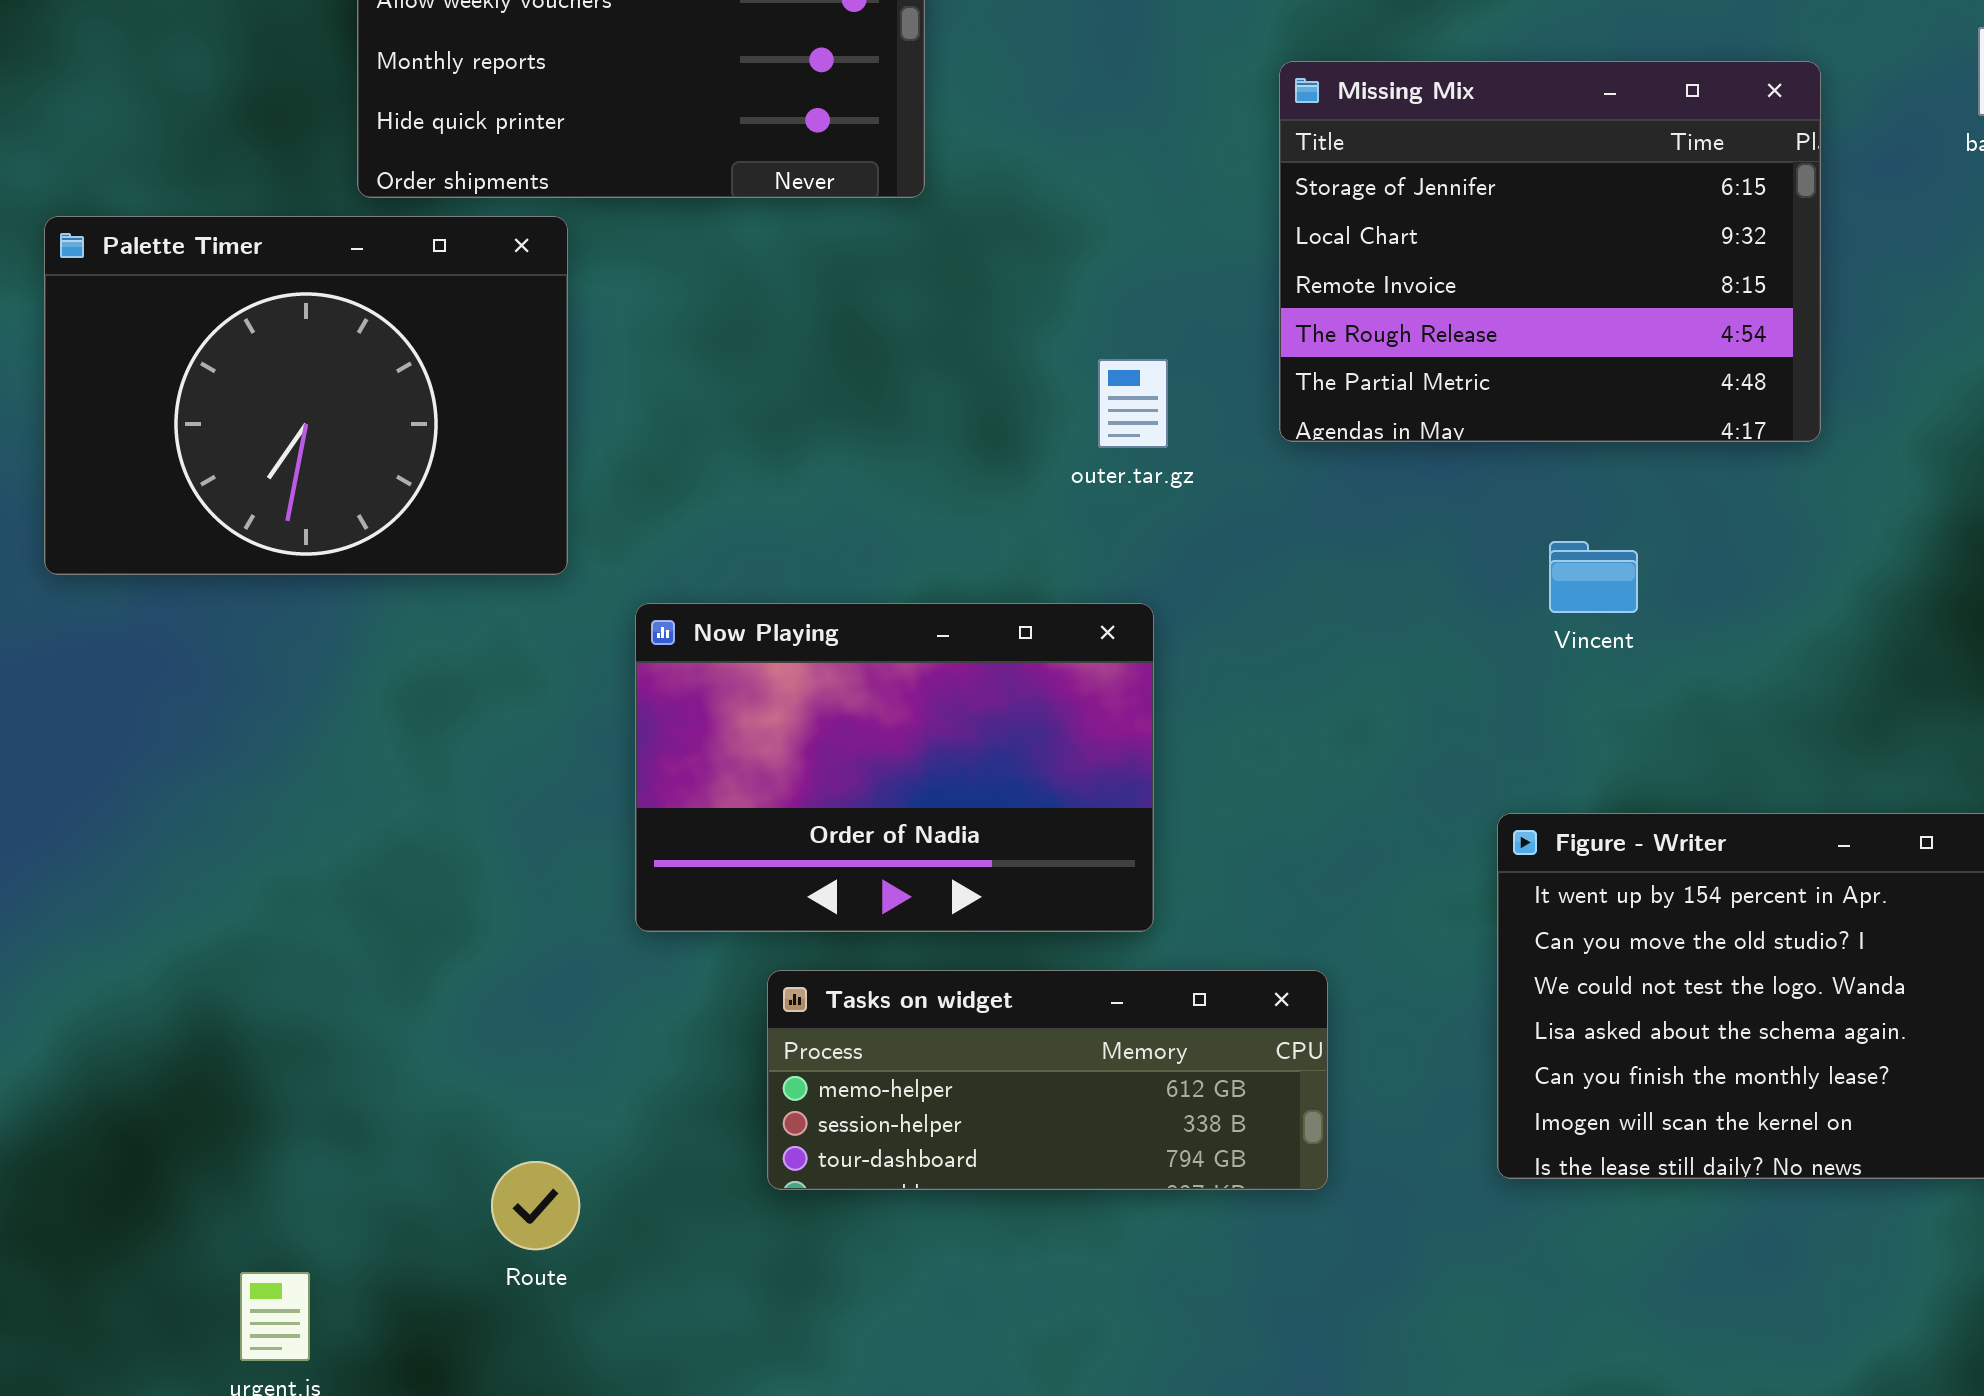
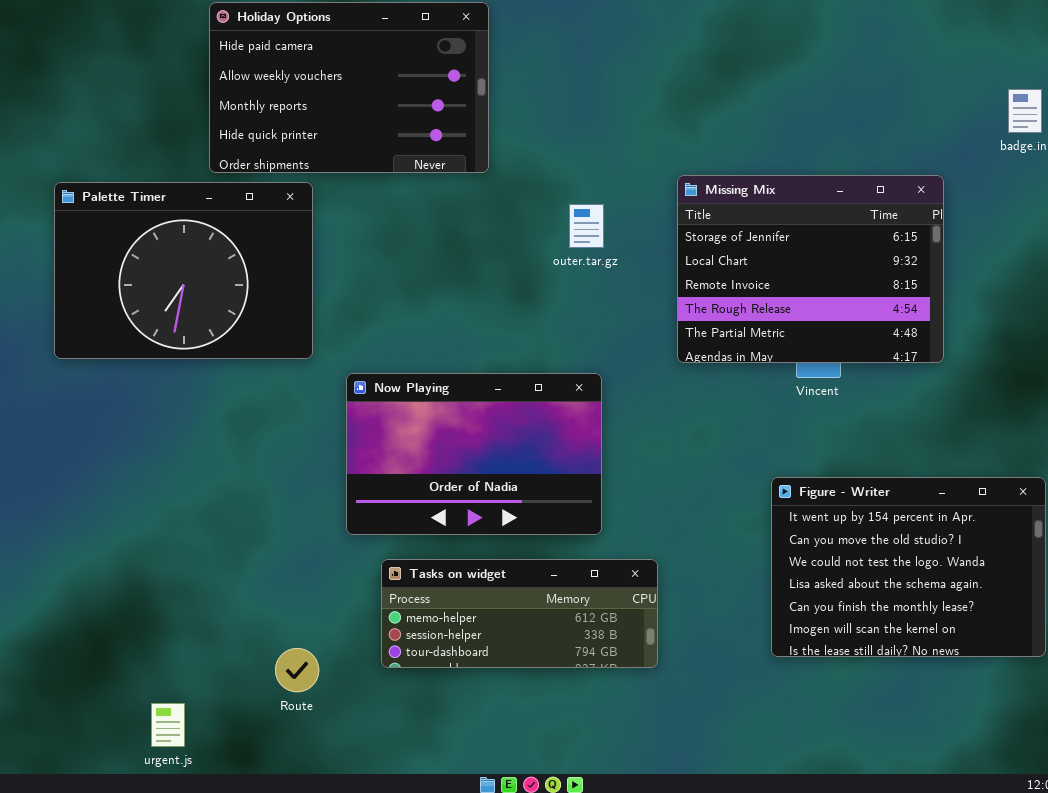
Missing Mix: [1279,61,1821,442] -> [677,175,944,363], moved
outer.tar.gz: [1098,359,1168,448] -> [569,204,604,248], moved
Tasks on widget: [767,970,1328,1190] -> [381,559,658,668], moved

